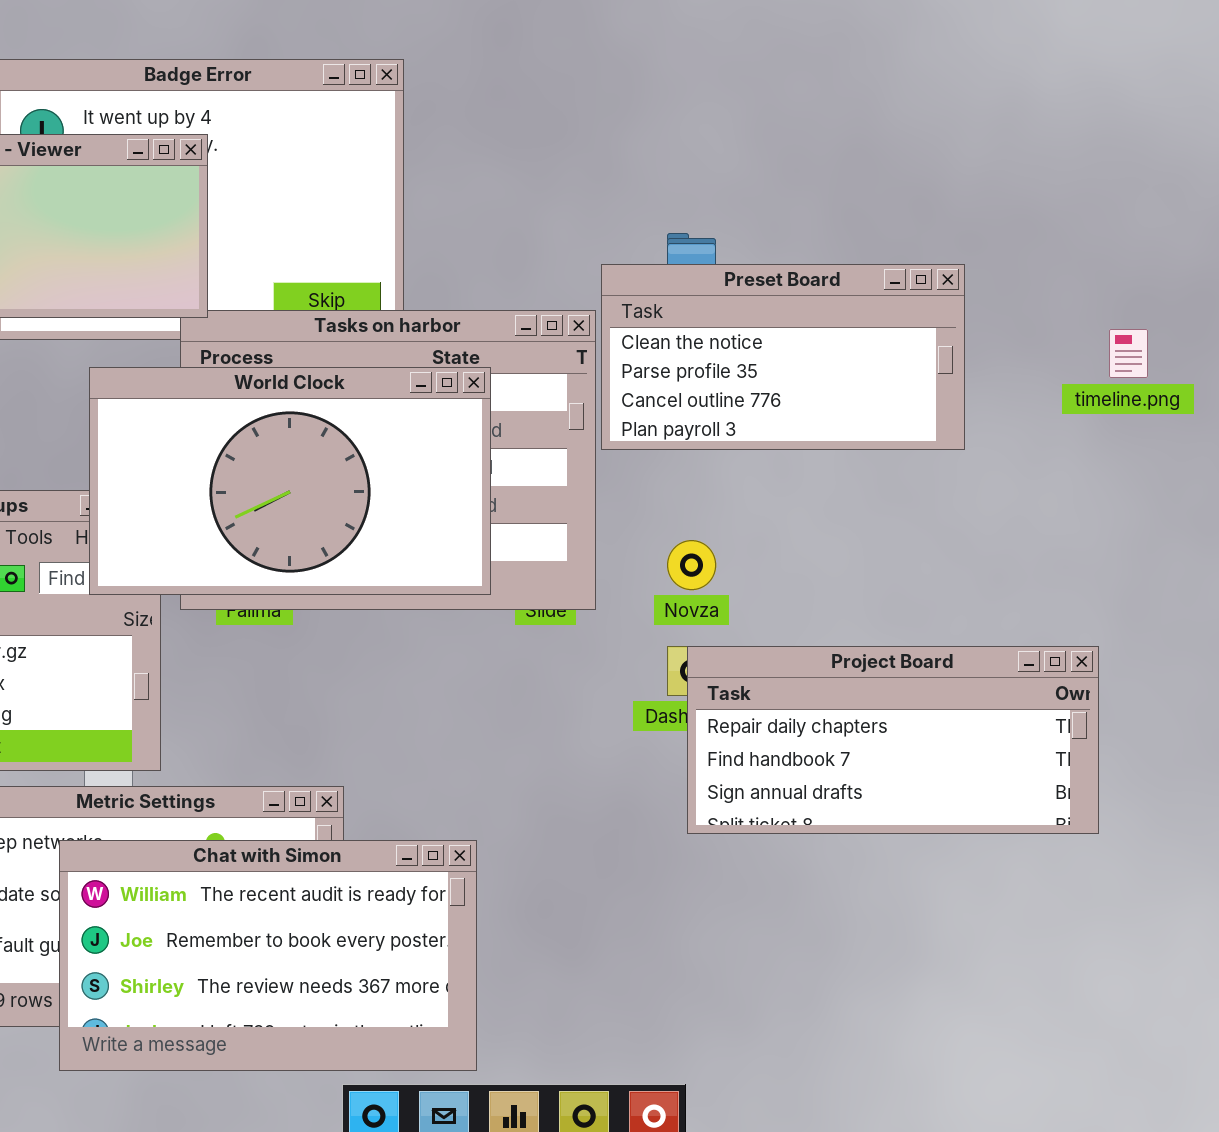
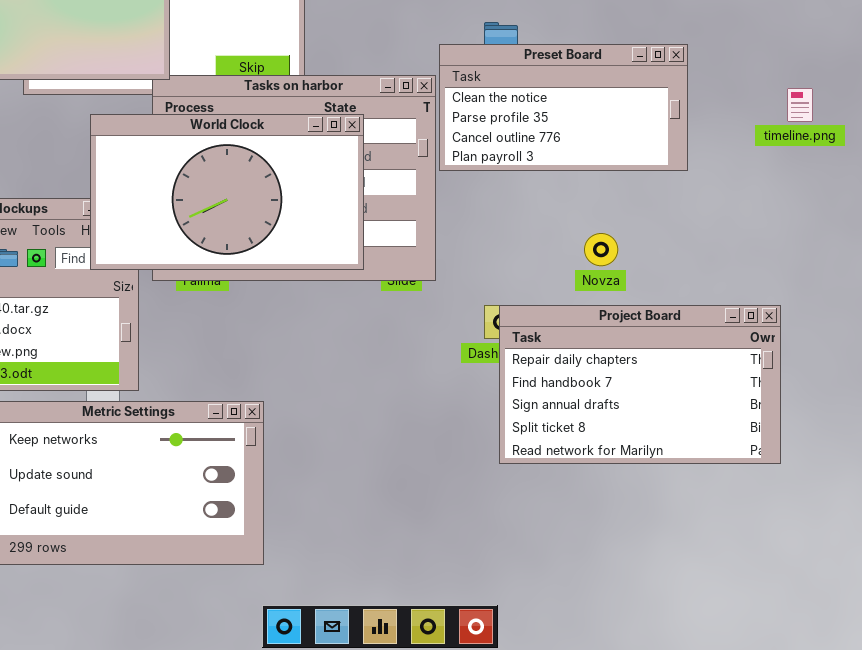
Novza: [667,540,716,590] -> [584,233,618,266], moved
Project Board: [687,646,1099,834] -> [499,305,781,464], resized
Chat with Simon: [59,840,477,1071] -> none, closed

